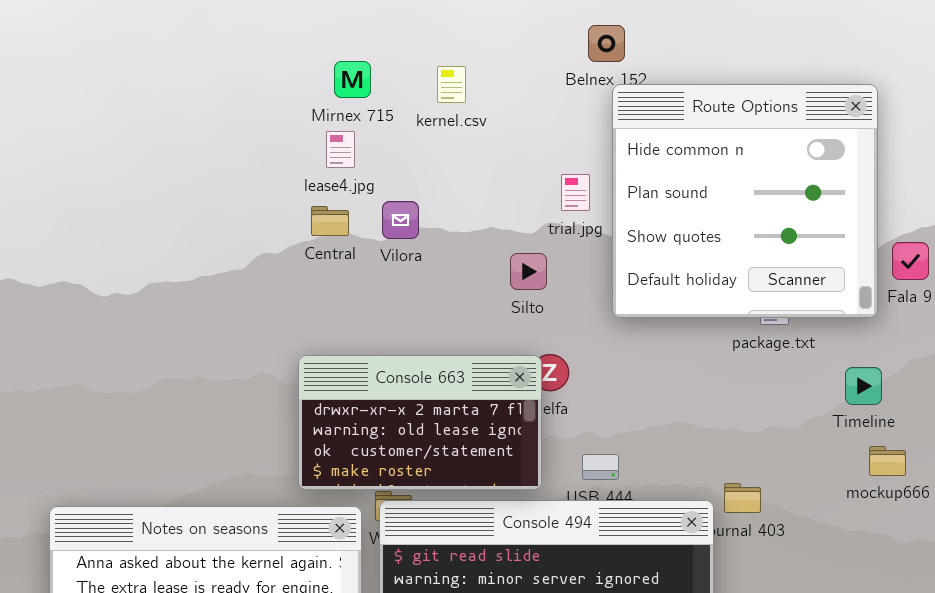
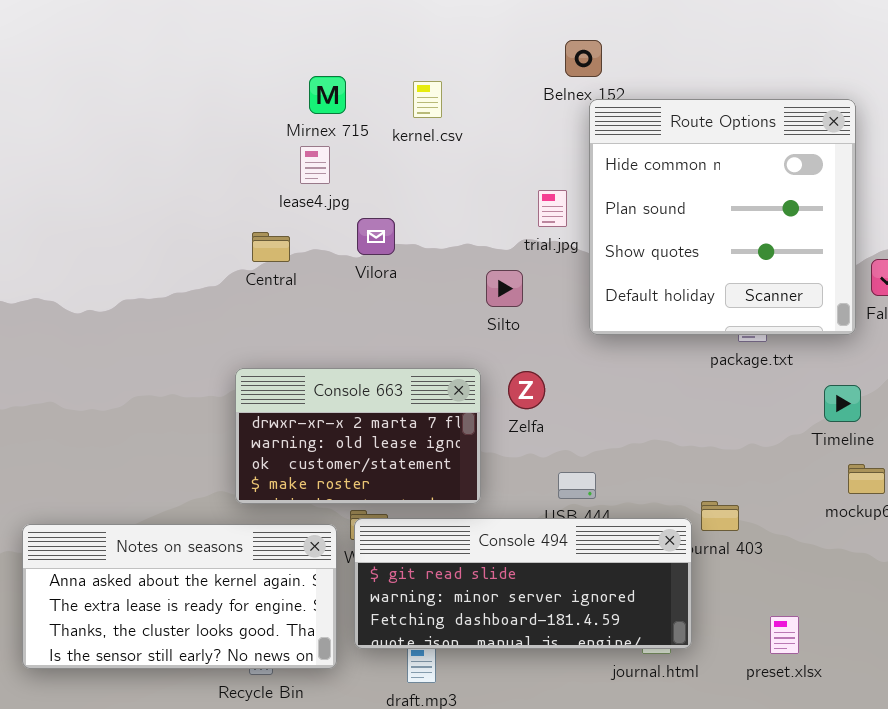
Central: [311,206,349,236] -> [252,232,290,262], moved
Console 663: [298,355,542,490] -> [235,368,481,504], moved

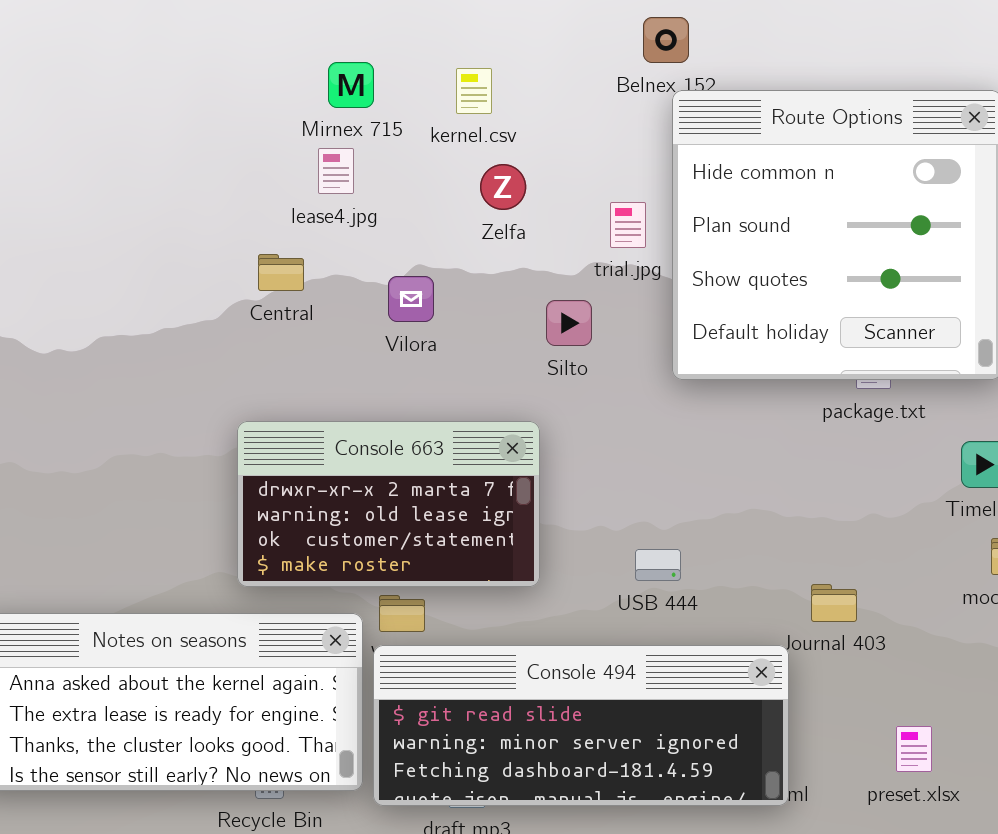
Vilora: [357,218,395,255] -> [388,276,434,322], moved
Zelfa: [508,371,545,409] -> [480,164,526,210], moved
Console 494: [354,518,692,649] -> [373,645,789,806], moved

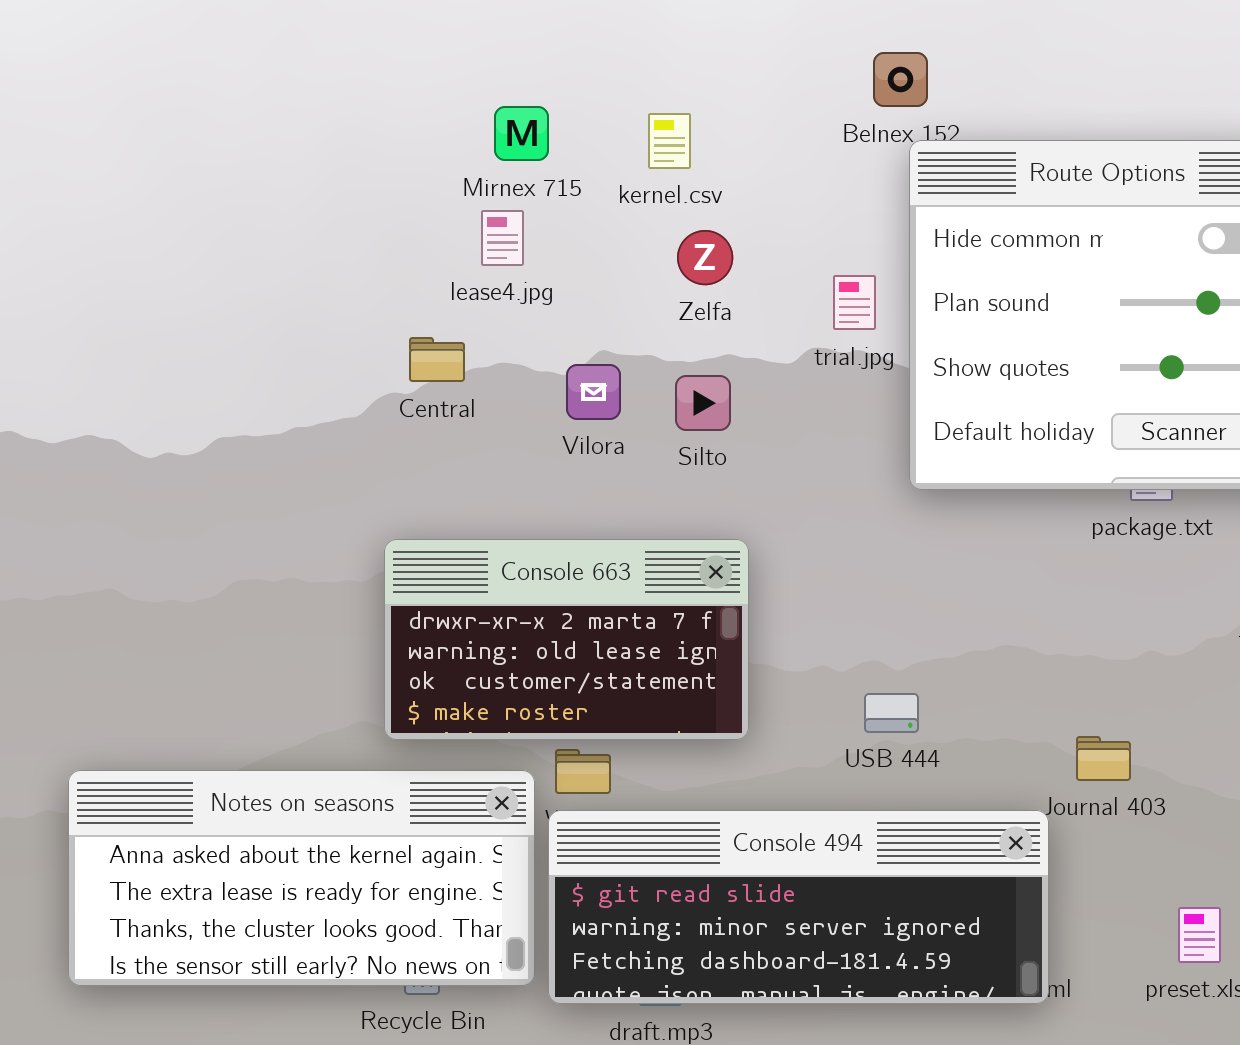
Silto: [546,300,592,346] -> [675,375,731,431], moved

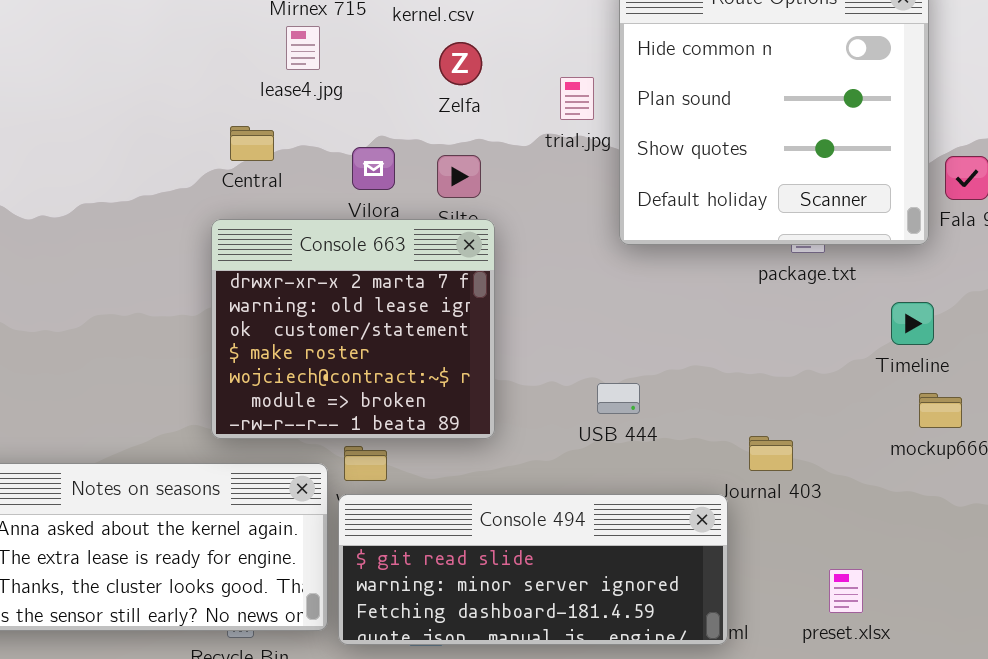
Console 663: [384,539,749,740] -> [211,219,495,439], resized
USB 444: [864,693,919,733] -> [597,383,640,414], moved

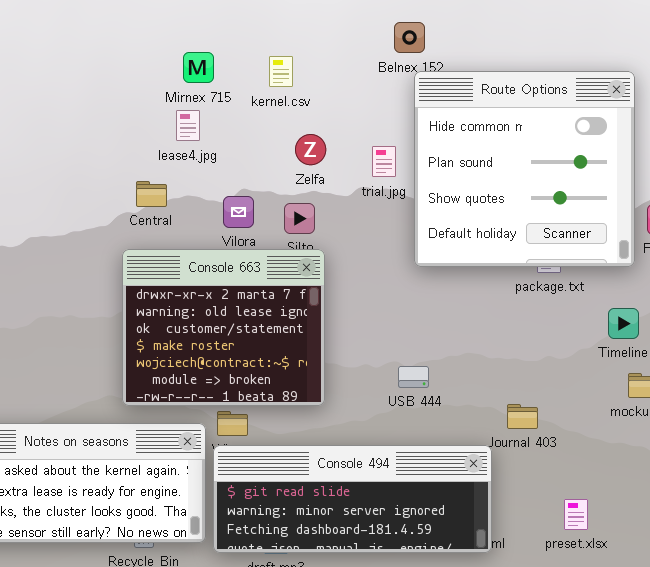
Zelfa: [439,42,482,85] -> [295,134,326,165], moved

